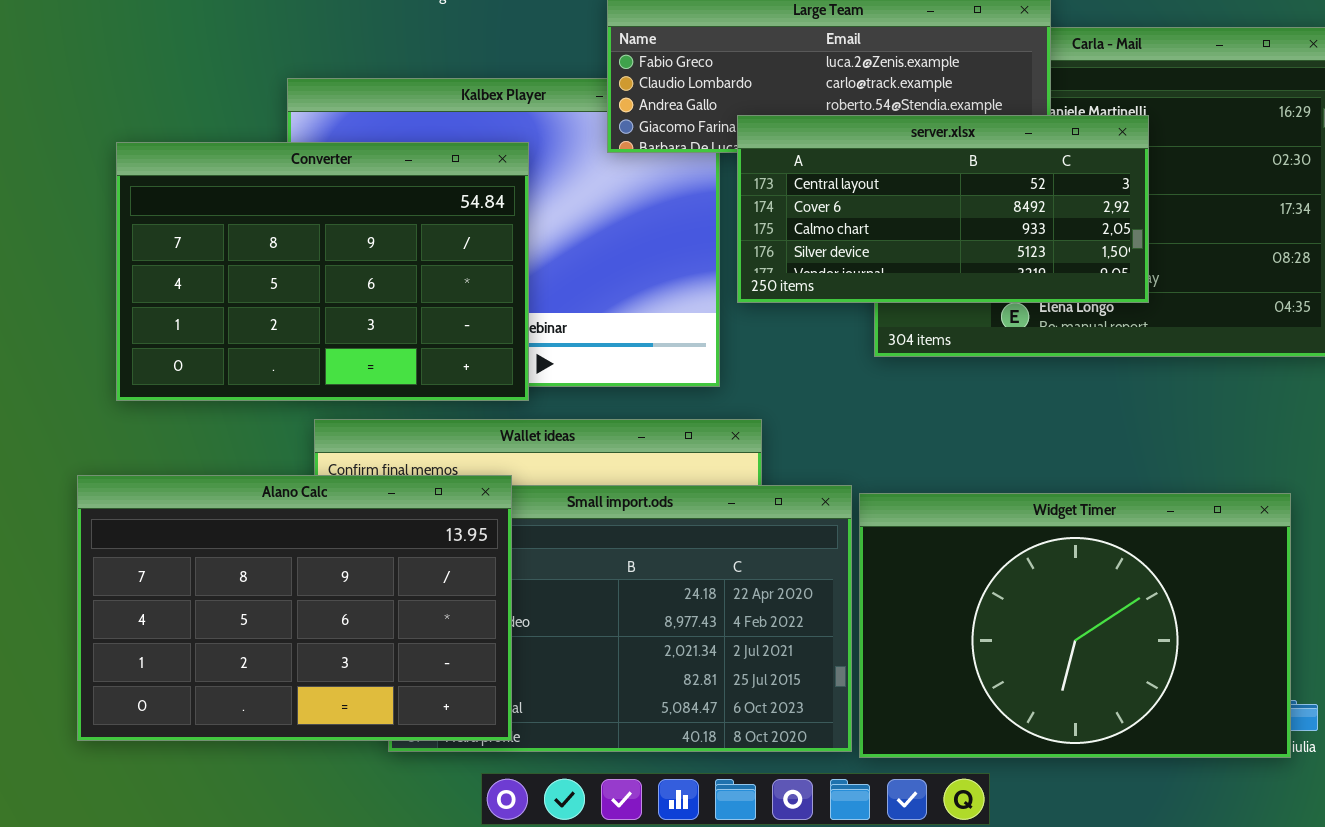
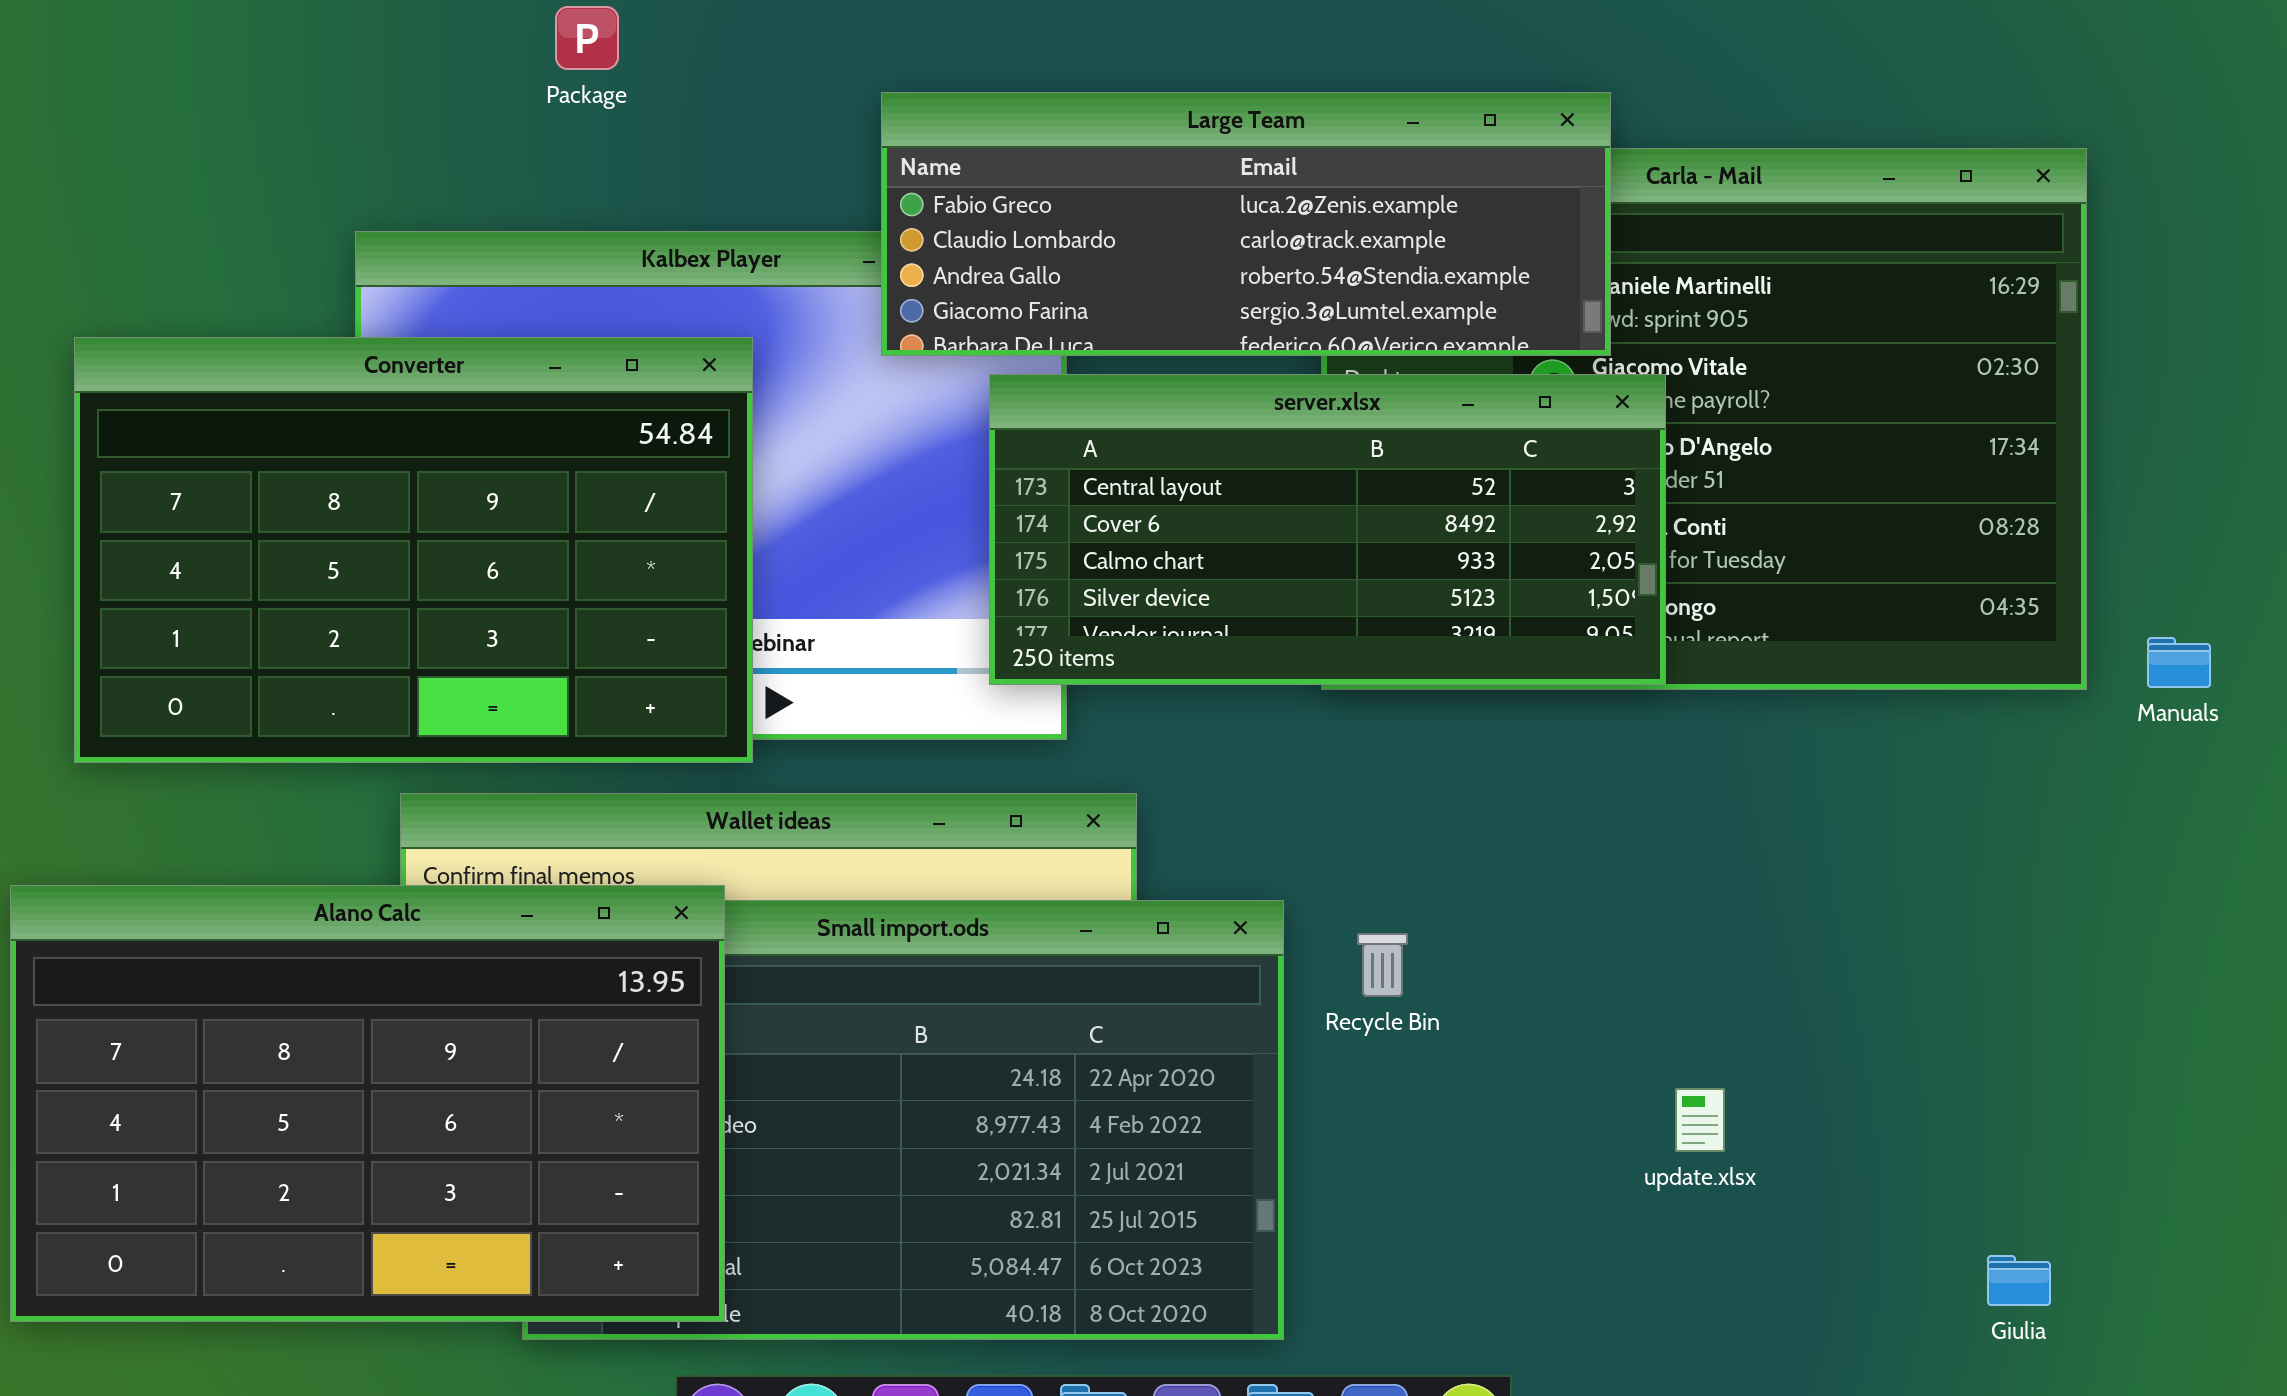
server.xlsx: [737,115,1149,303] -> [989,374,1666,685], moved
Widget Timer: [859,493,1291,758] -> none, closed

